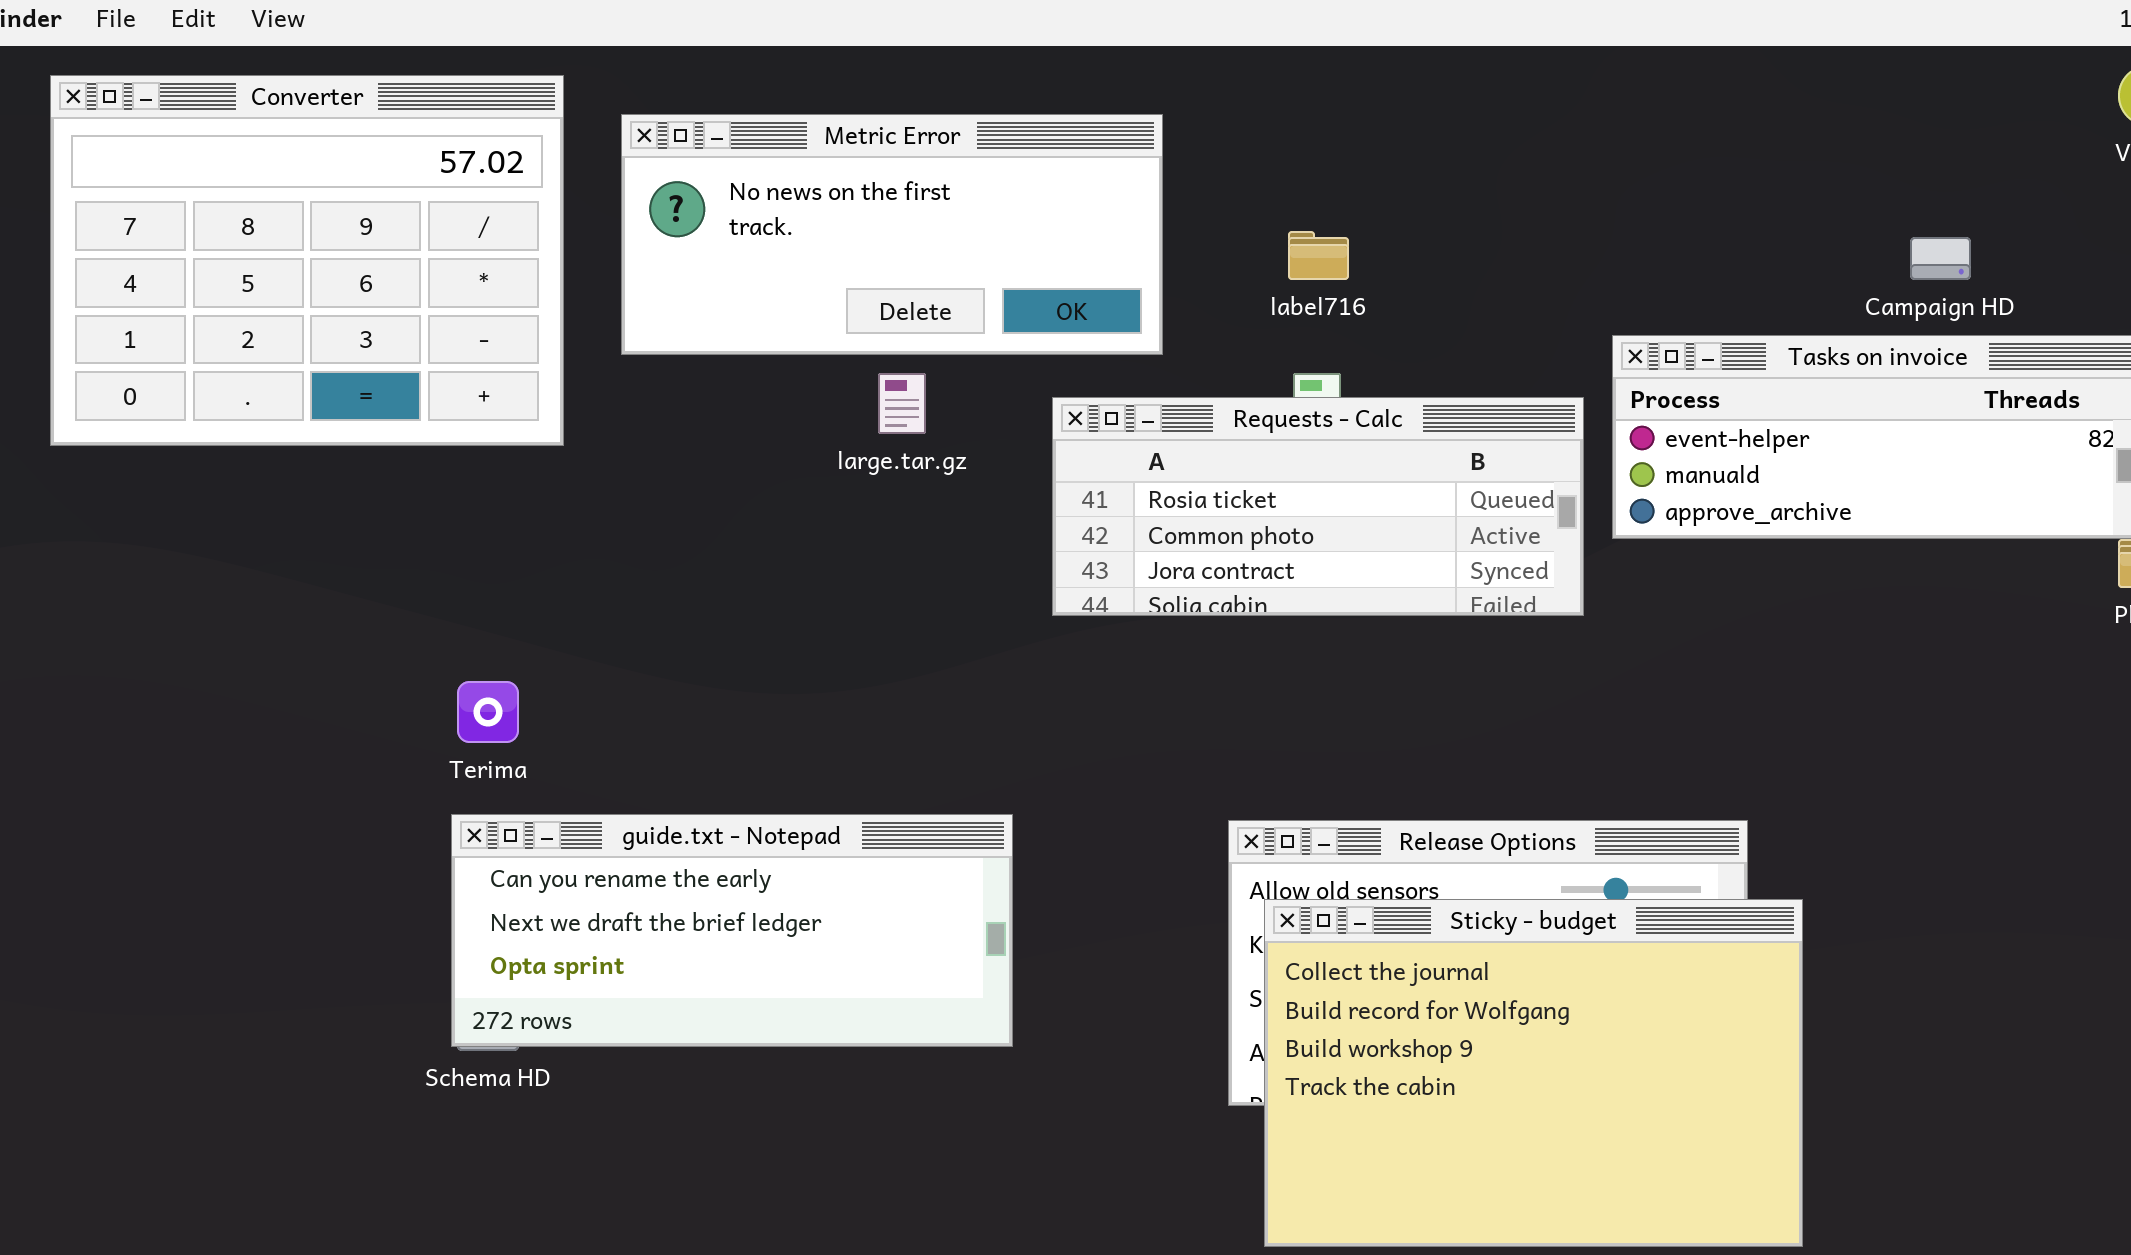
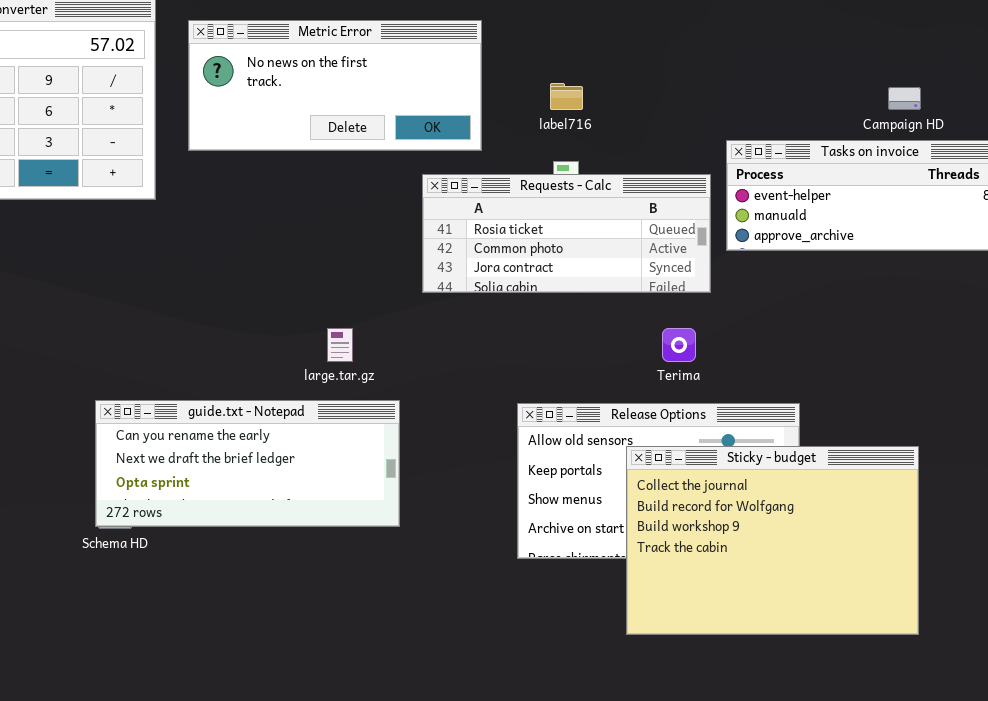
large.tar.gz: [878,373,926,434] -> [327,328,353,362], moved
Terima: [457,681,519,743] -> [662,328,696,362], moved
Sticky - budget: [1264,899,1803,1247] -> [626,446,919,635], moved

